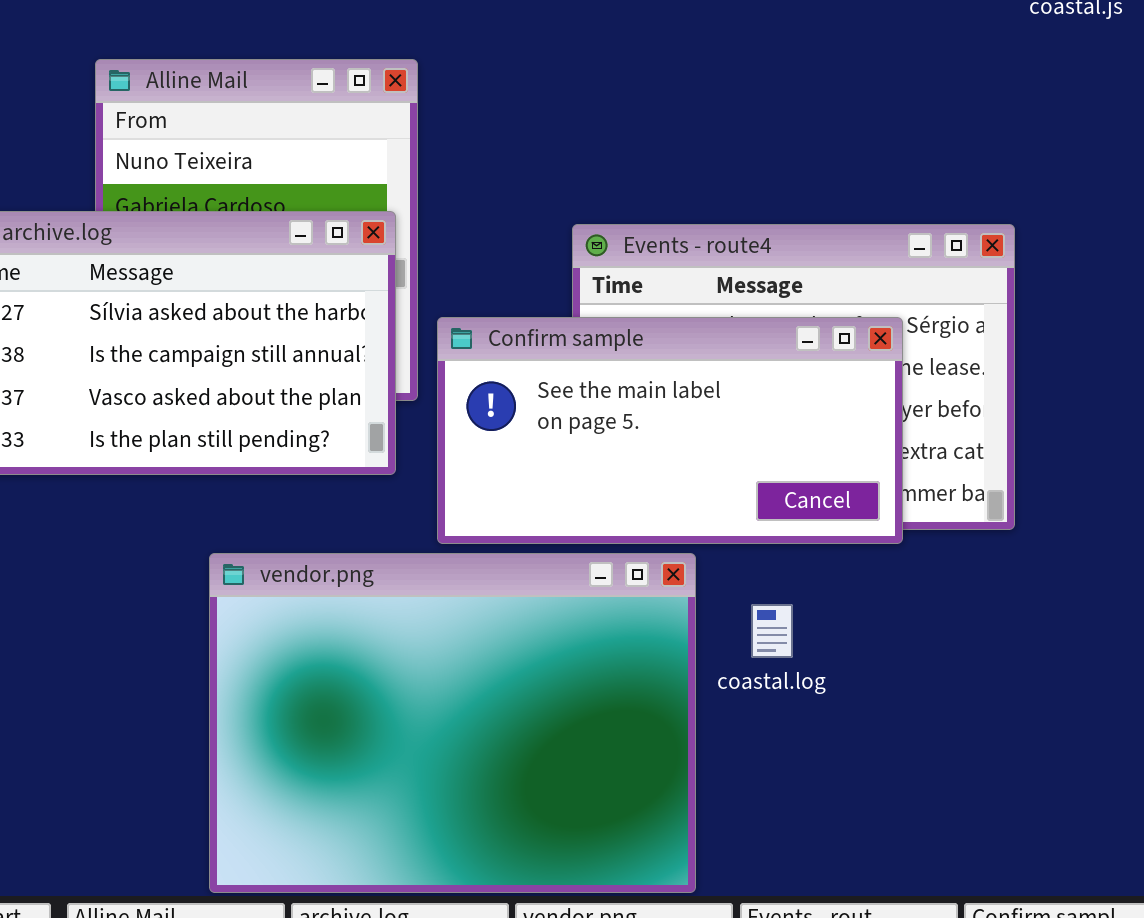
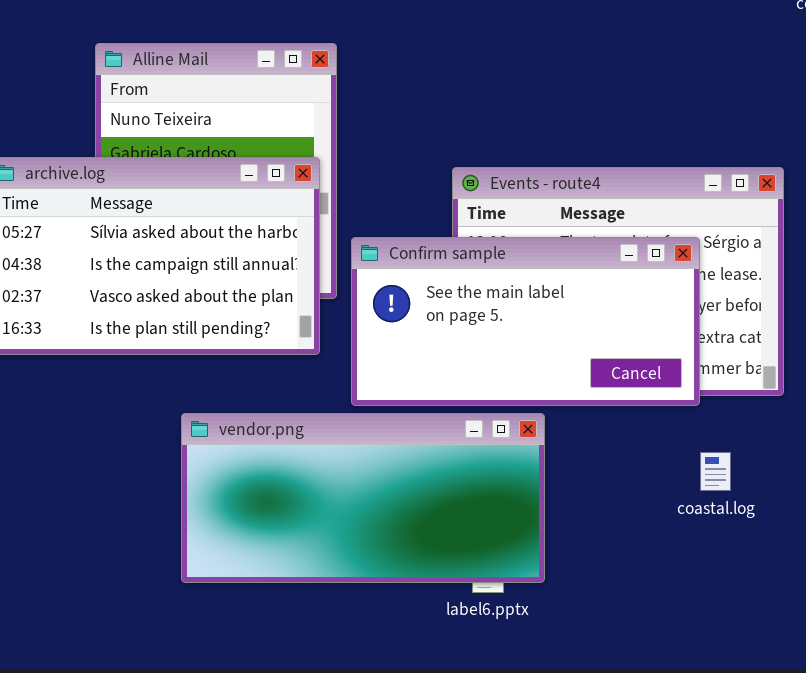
vendor.png: [209,553,696,893] -> [181,413,545,583], resized
coastal.log: [751,604,793,658] -> [700,452,731,491], moved

